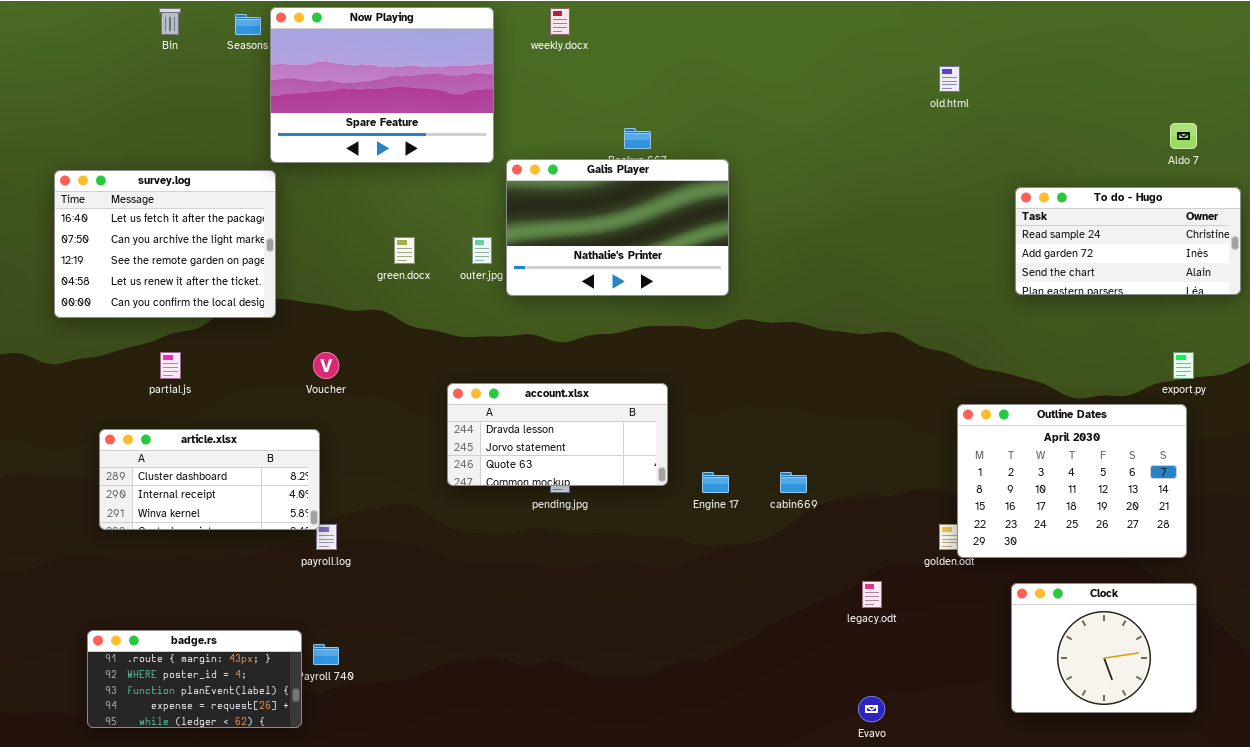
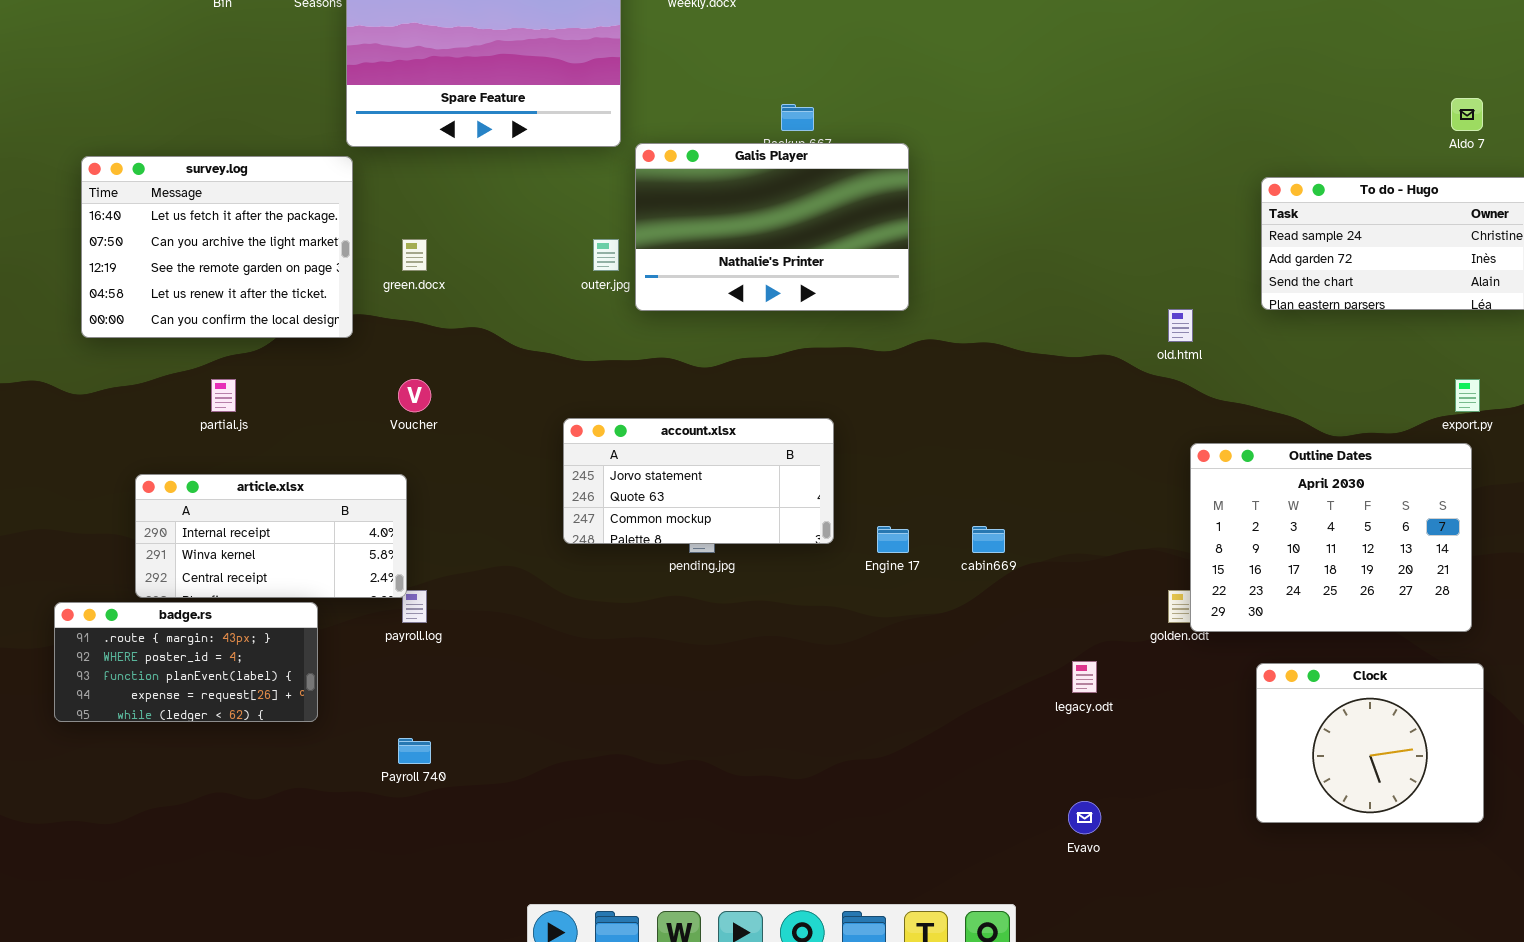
old.html: [939,66,960,92] -> [1168,309,1193,342], moved
green.docx: [394,237,415,264] -> [402,239,427,271], moved
account.xlsx: [447,383,668,486] -> [563,418,834,544], scrolled down 1 row
article.xlsx: [99,429,320,530] -> [135,474,407,598], scrolled down 1 row
badge.rs: [87,630,302,728] -> [54,602,318,722], moved

